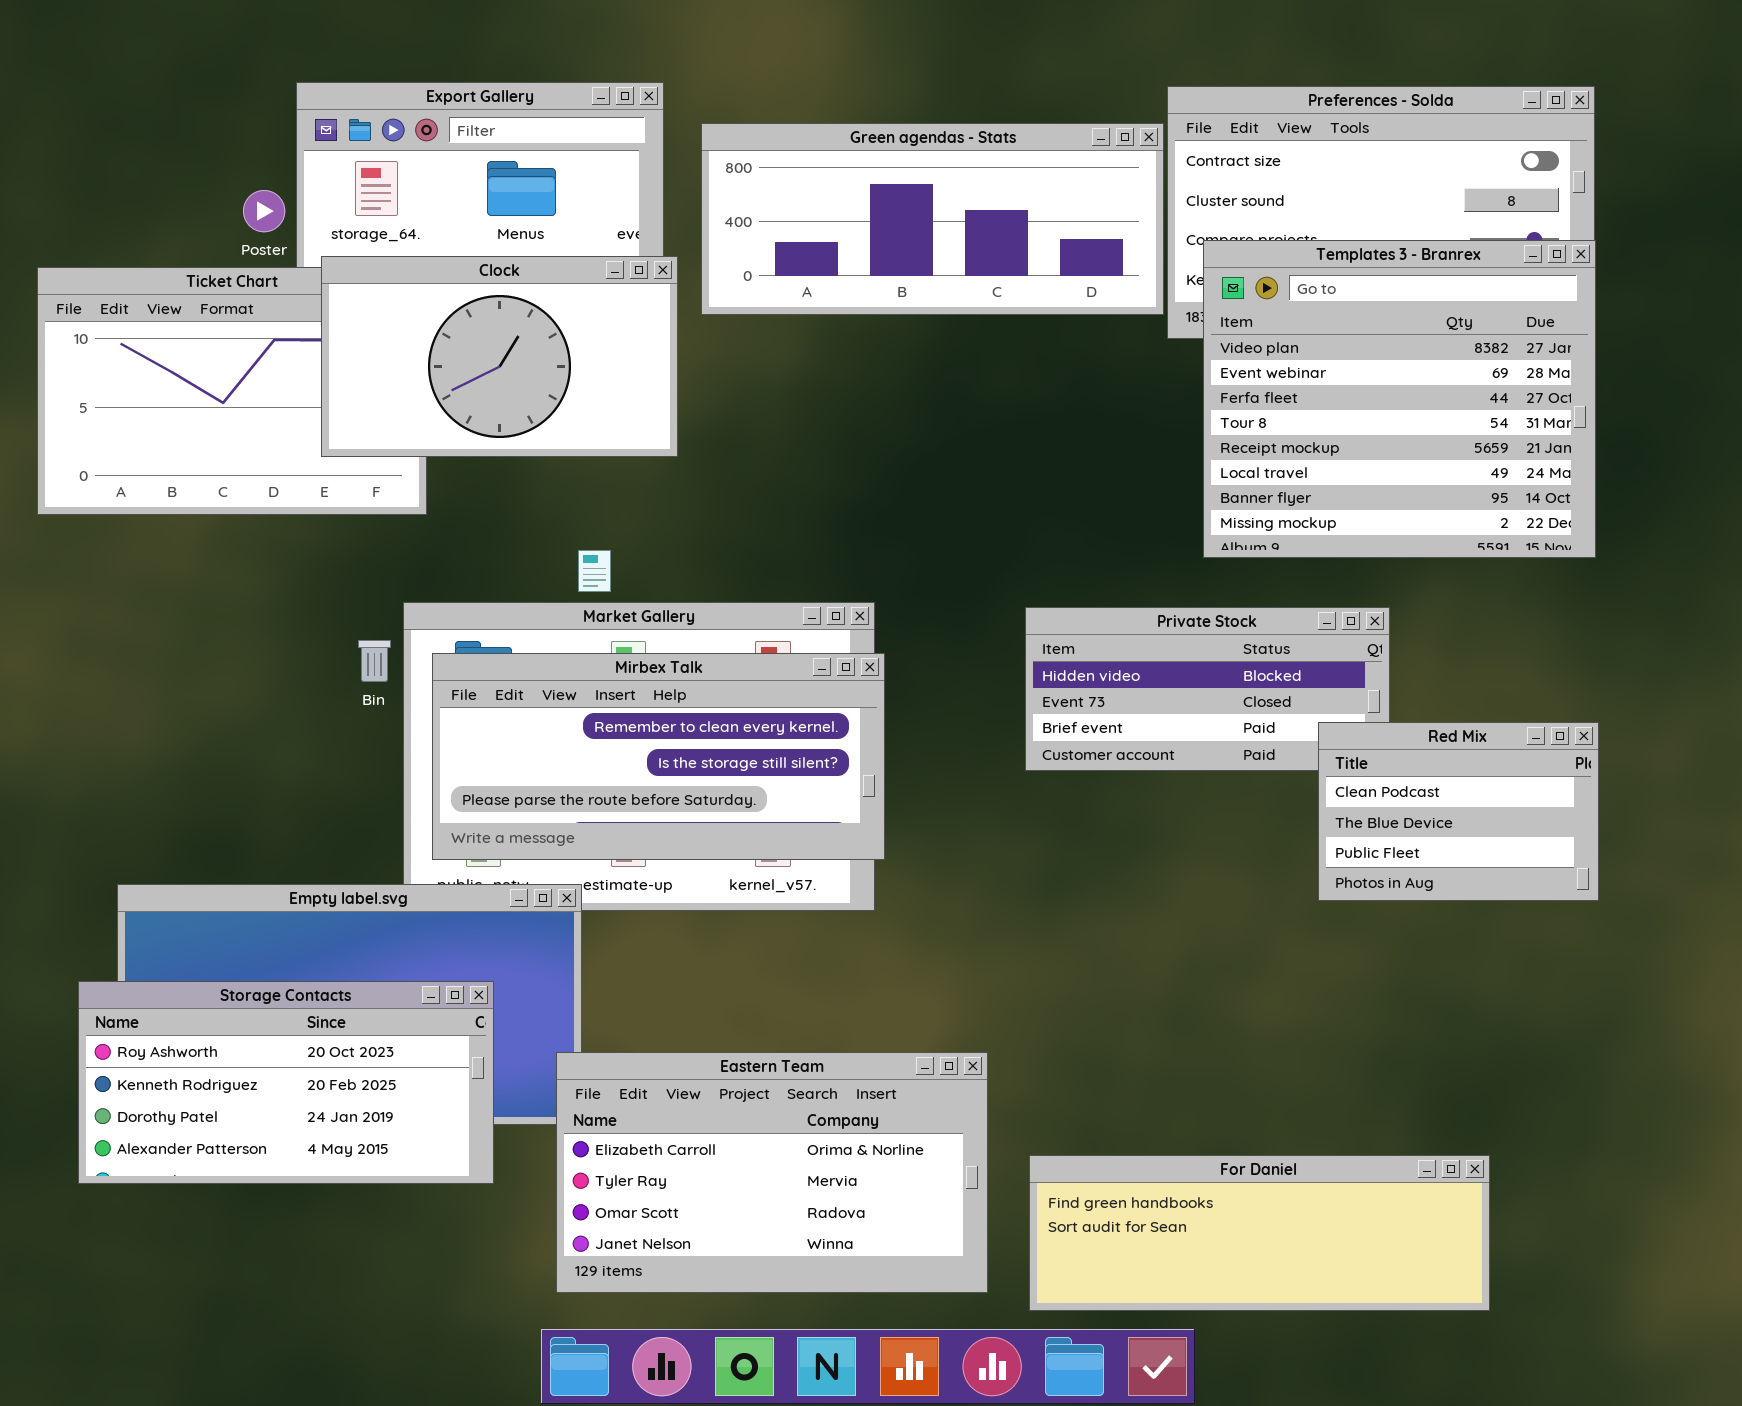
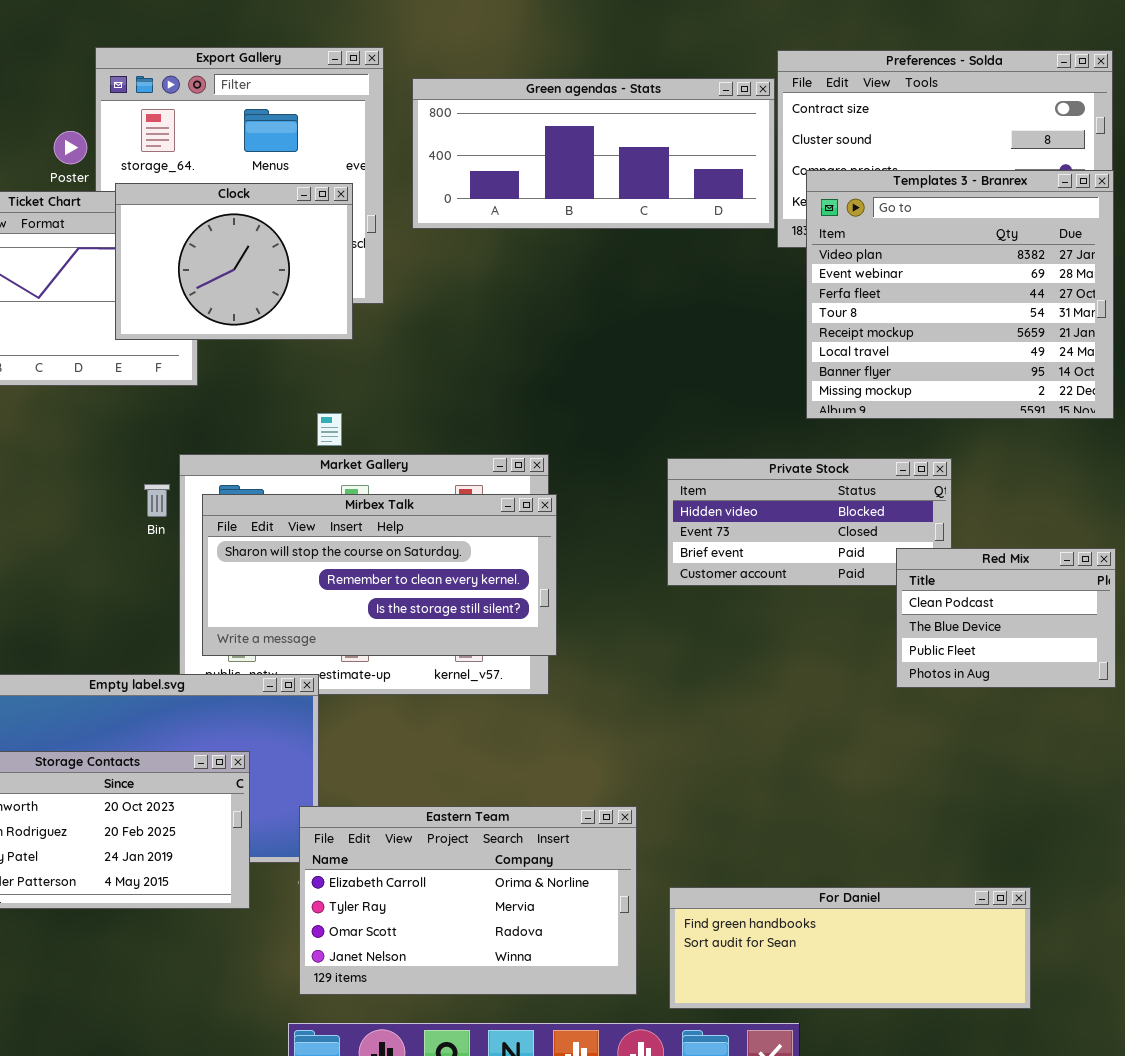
Clock: [321,256,678,457] -> [115,183,353,340], resized
Mirbex Talk: [432,653,885,860] -> [202,494,557,656], scrolled up 1 row

